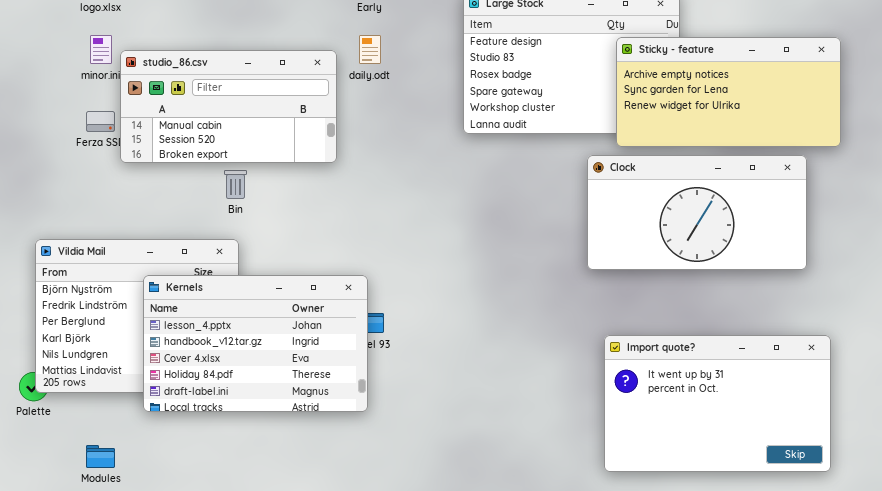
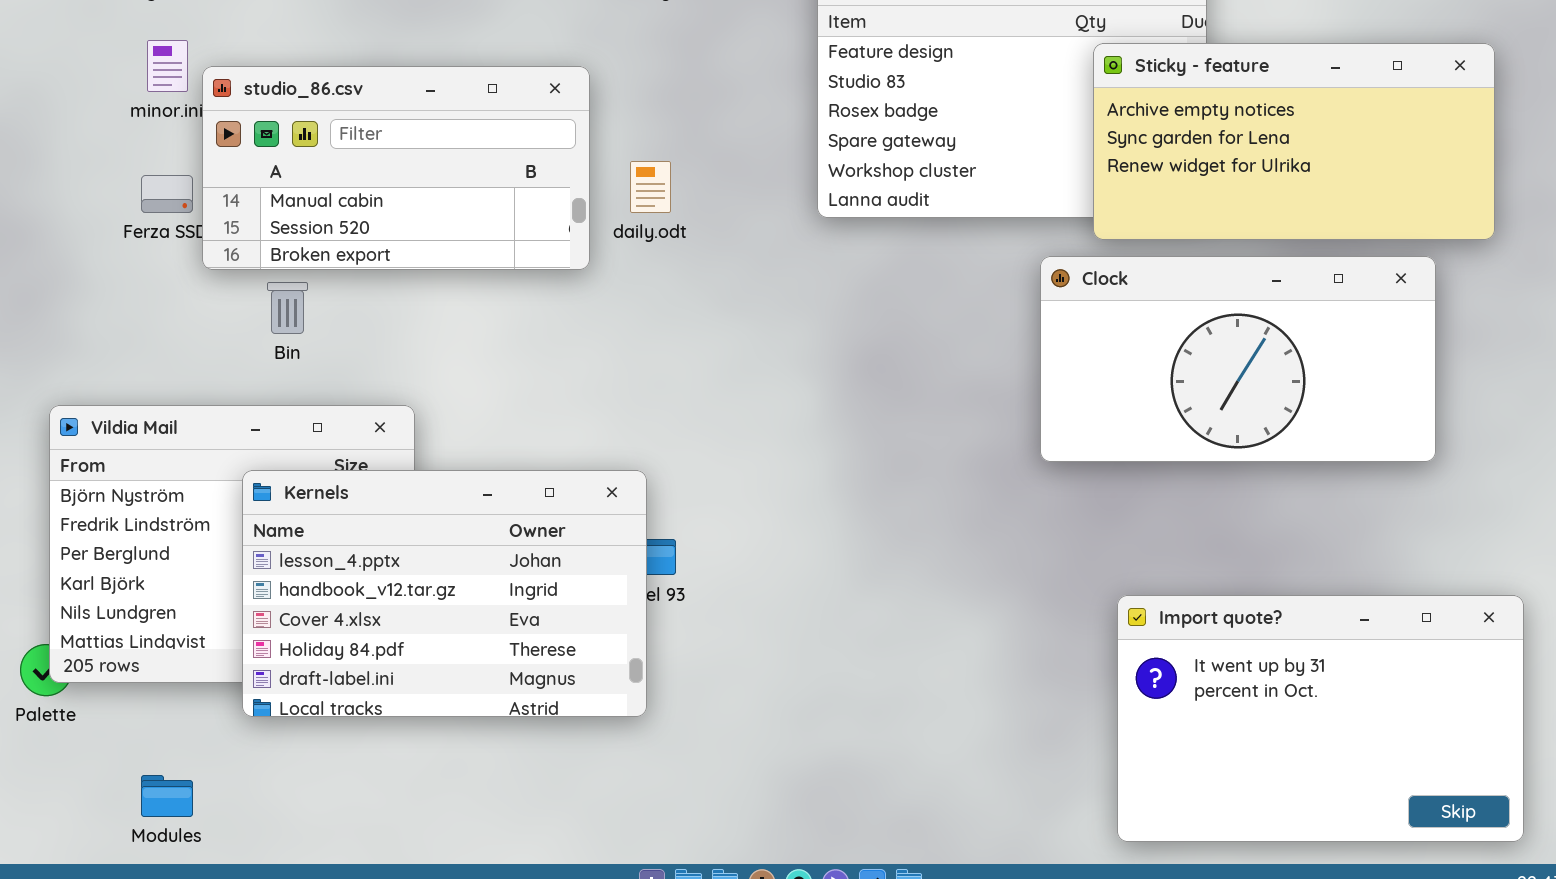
daily.odt: [359,35,381,64] -> [630,161,671,213], moved
Bin: [224,170,247,199] -> [267,282,308,334], moved
Import quote?: [604,335,831,472] -> [1117,595,1524,842], moved

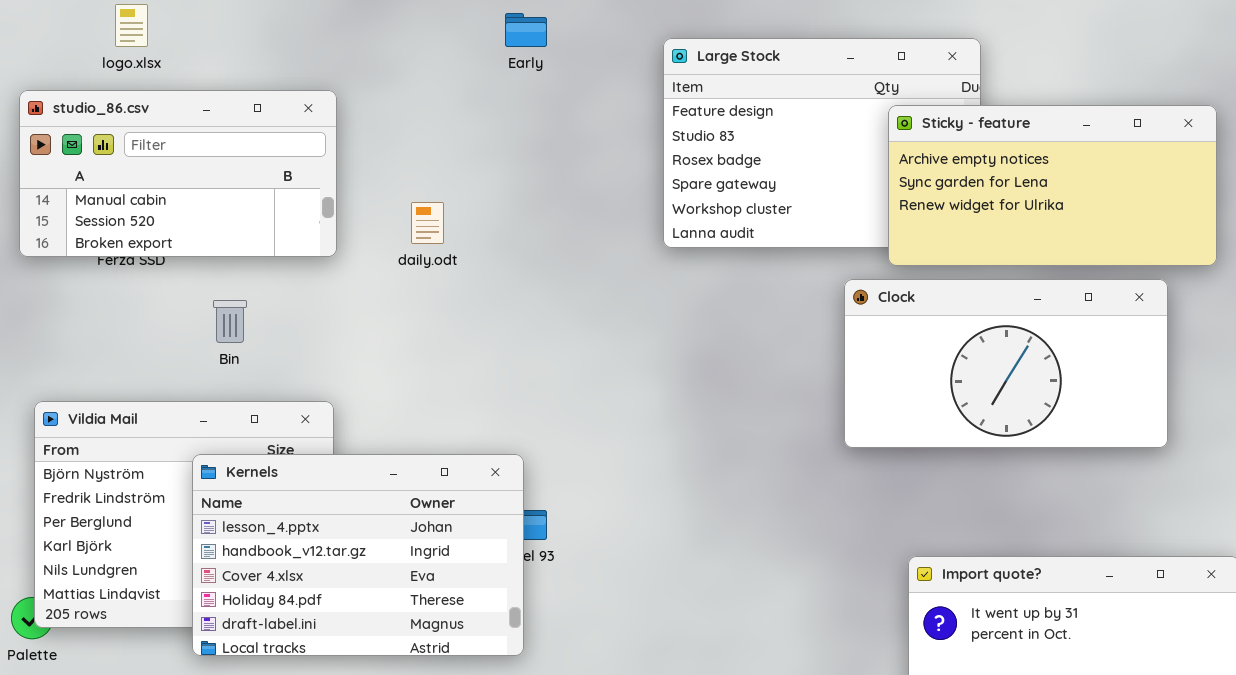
studio_86.csv: [202,66,590,270] -> [19,90,337,257], moved
daily.odt: [630,161,671,213] -> [411,202,444,244], moved

